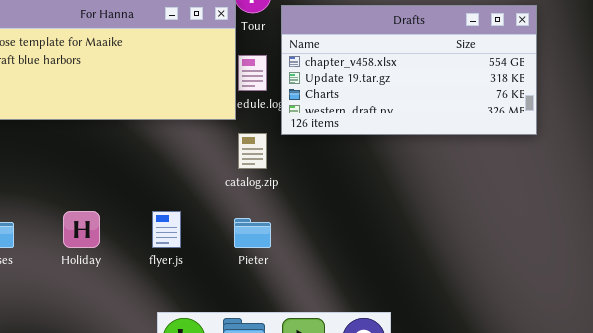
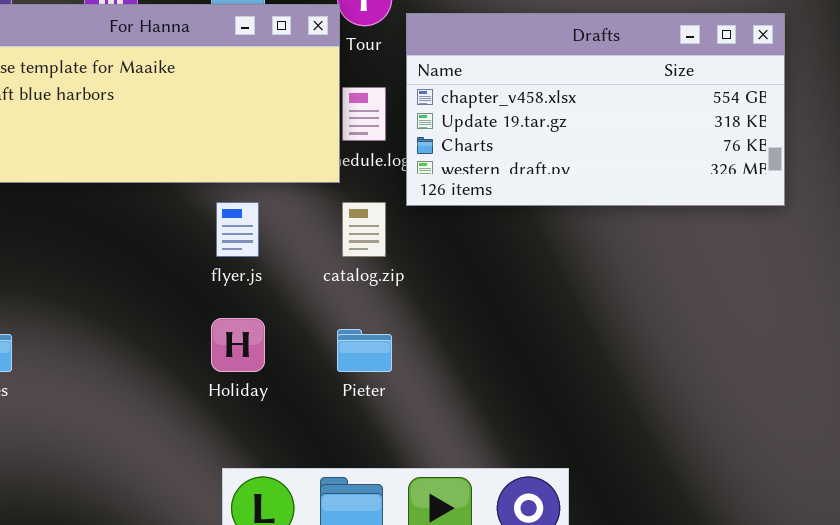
Holiday: [63,211,100,248] -> [211,318,265,372], moved
flyer.js: [152,211,181,248] -> [216,202,259,257], moved

